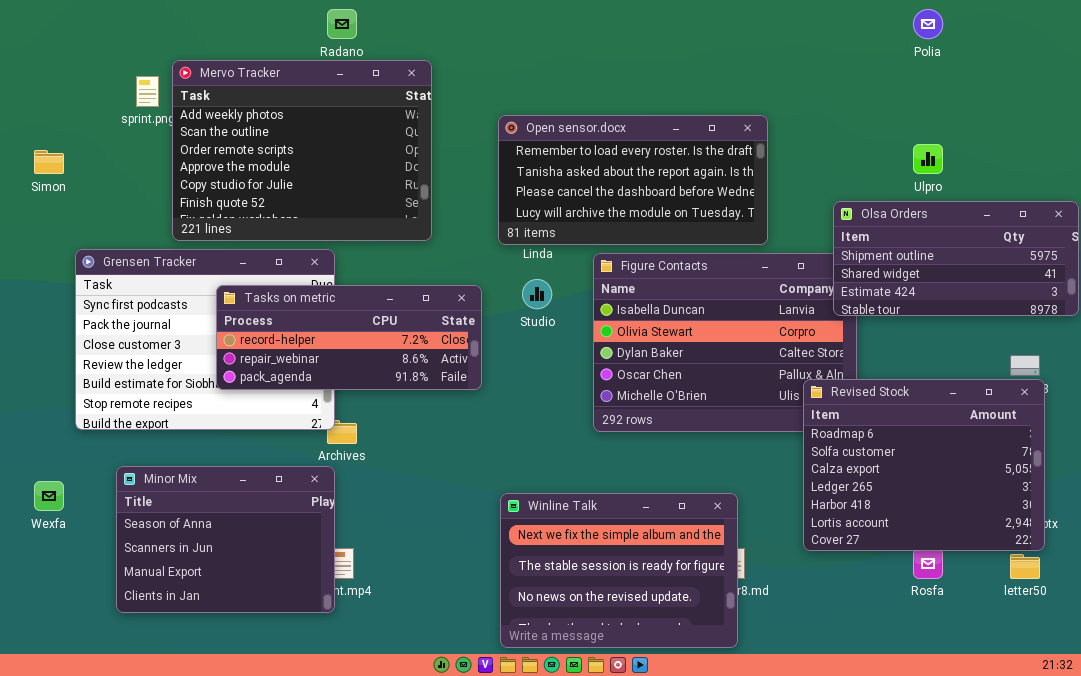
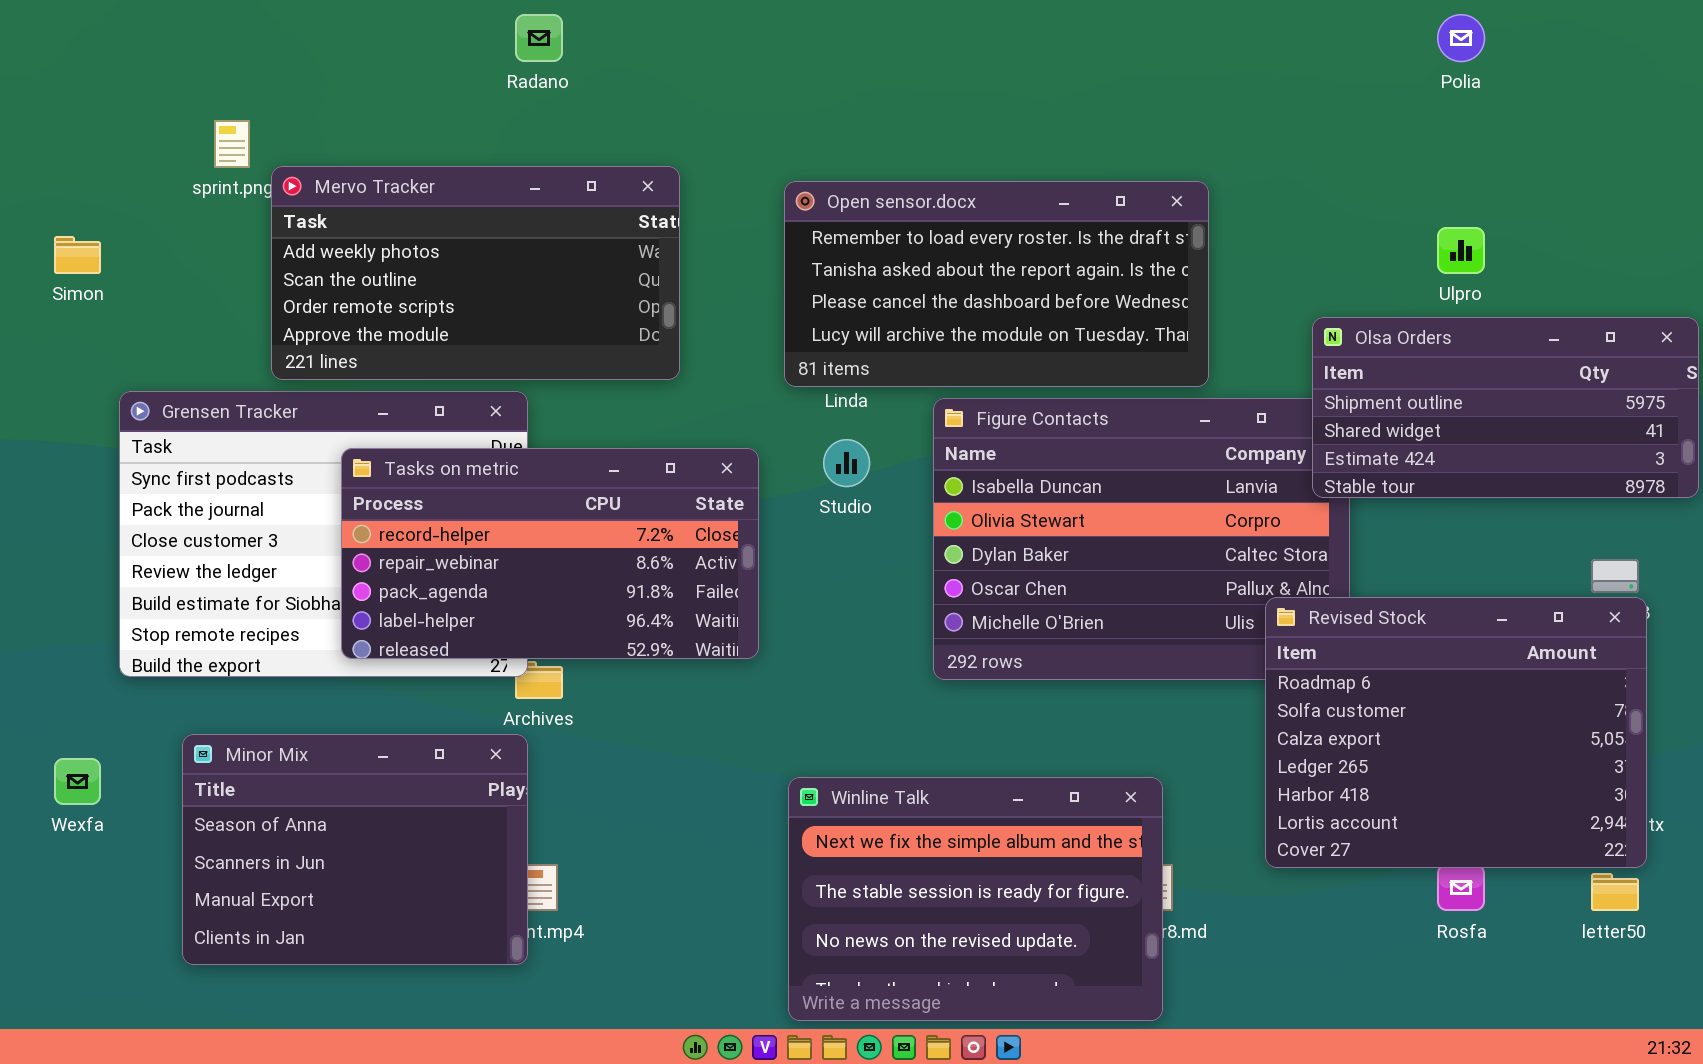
Mervo Tracker: [172,60,432,241] -> [271,166,680,380], resized
Tasks on metric: [216,285,482,390] -> [341,448,759,659], resized

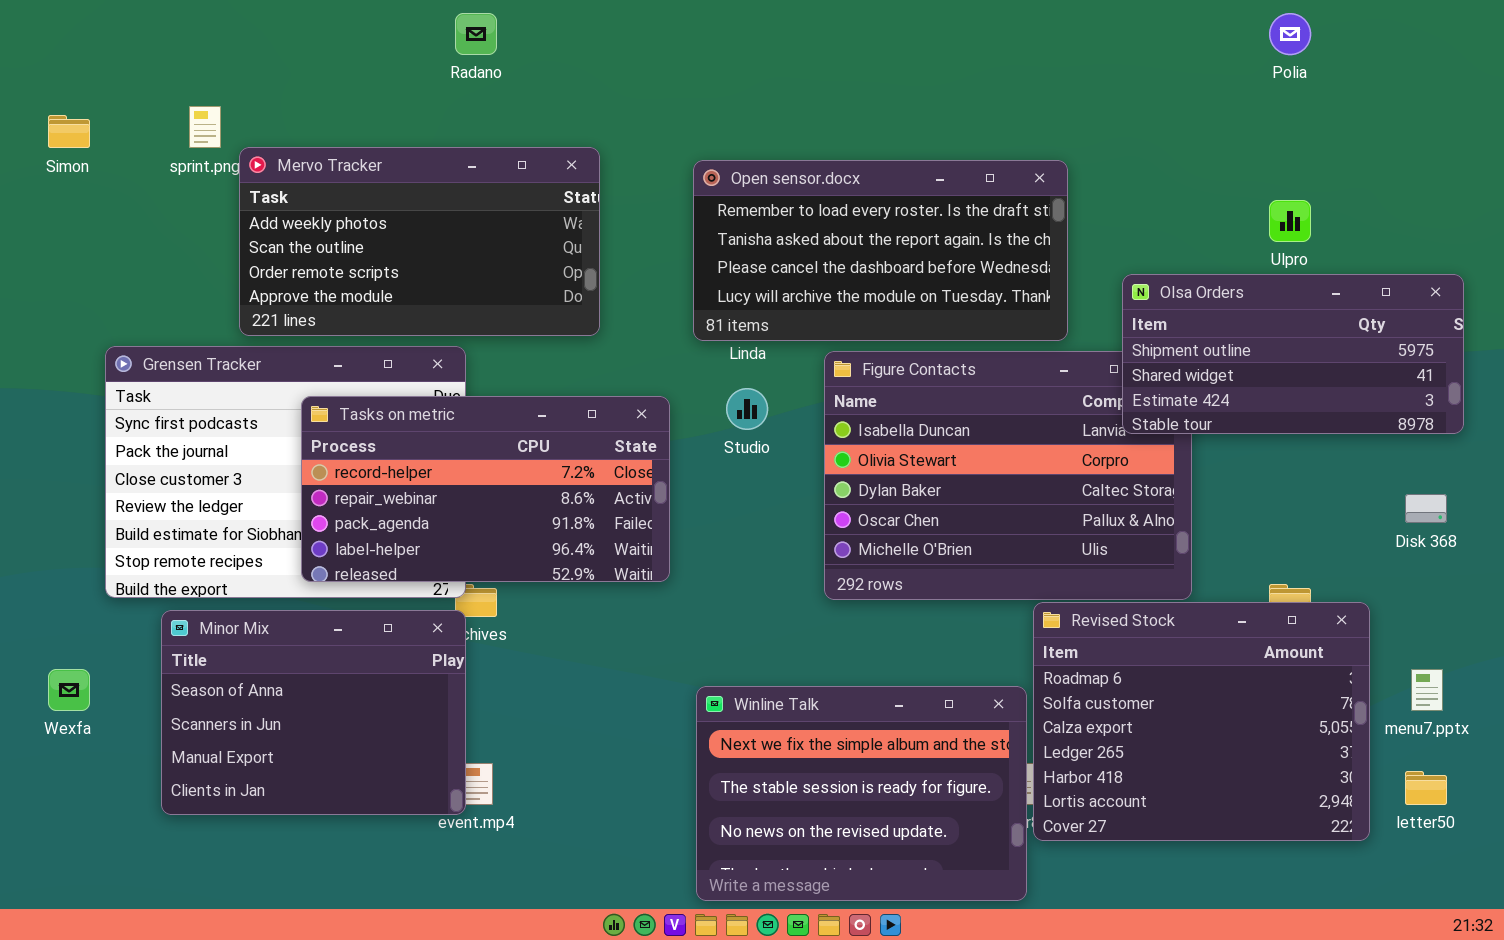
Simon: [54,236,101,274] -> [48,115,90,148], moved
Olsa Orders: [1312,317,1699,498] -> [1122,274,1464,434], moved
Revised Stock: [1265,597,1647,868] -> [1033,602,1370,841], moved
Minor Mix: [182,734,528,965] -> [161,610,466,815], moved

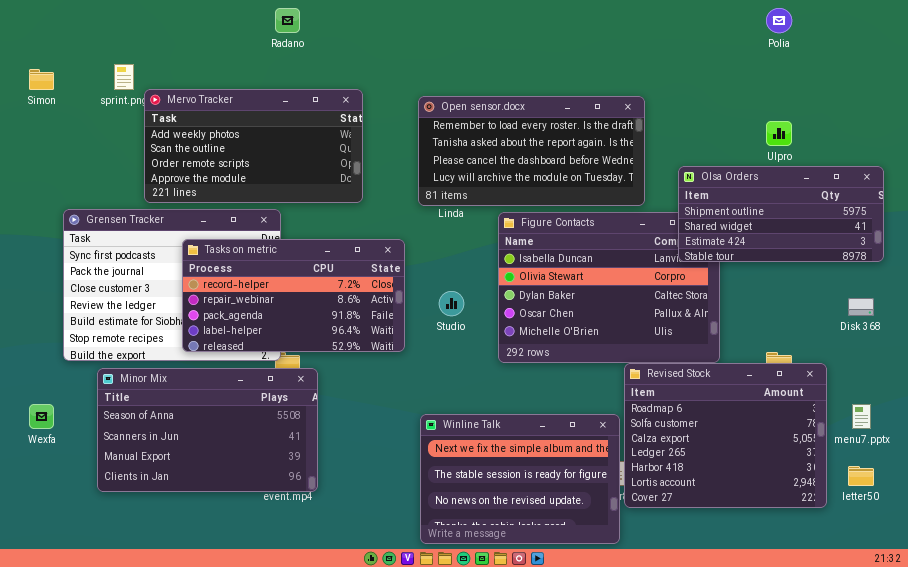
Studio: [726,388,768,430] -> [439,291,464,316], moved
Minor Mix: [161,610,466,815] -> [97,368,318,492], resized

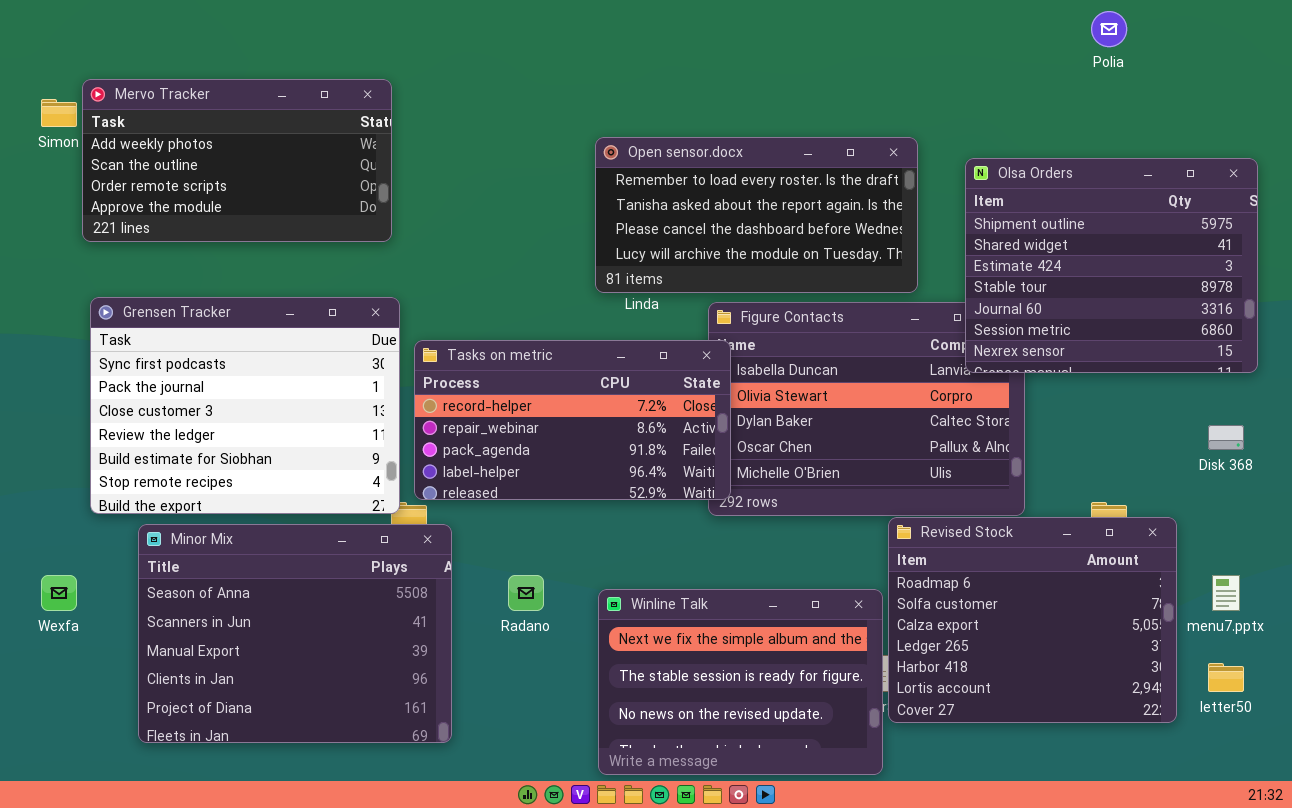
Radano: [275,8,300,33] -> [508,575,544,611], moved
Mervo Tracker: [144,89,363,203] -> [82,79,392,242], moved
Olsa Orders: [678,166,884,262] -> [965,158,1258,373], resized
Tasks on metric: [182,239,405,352] -> [414,340,731,500], moved
Minor Mix: [97,368,318,492] -> [138,524,452,743], resized

